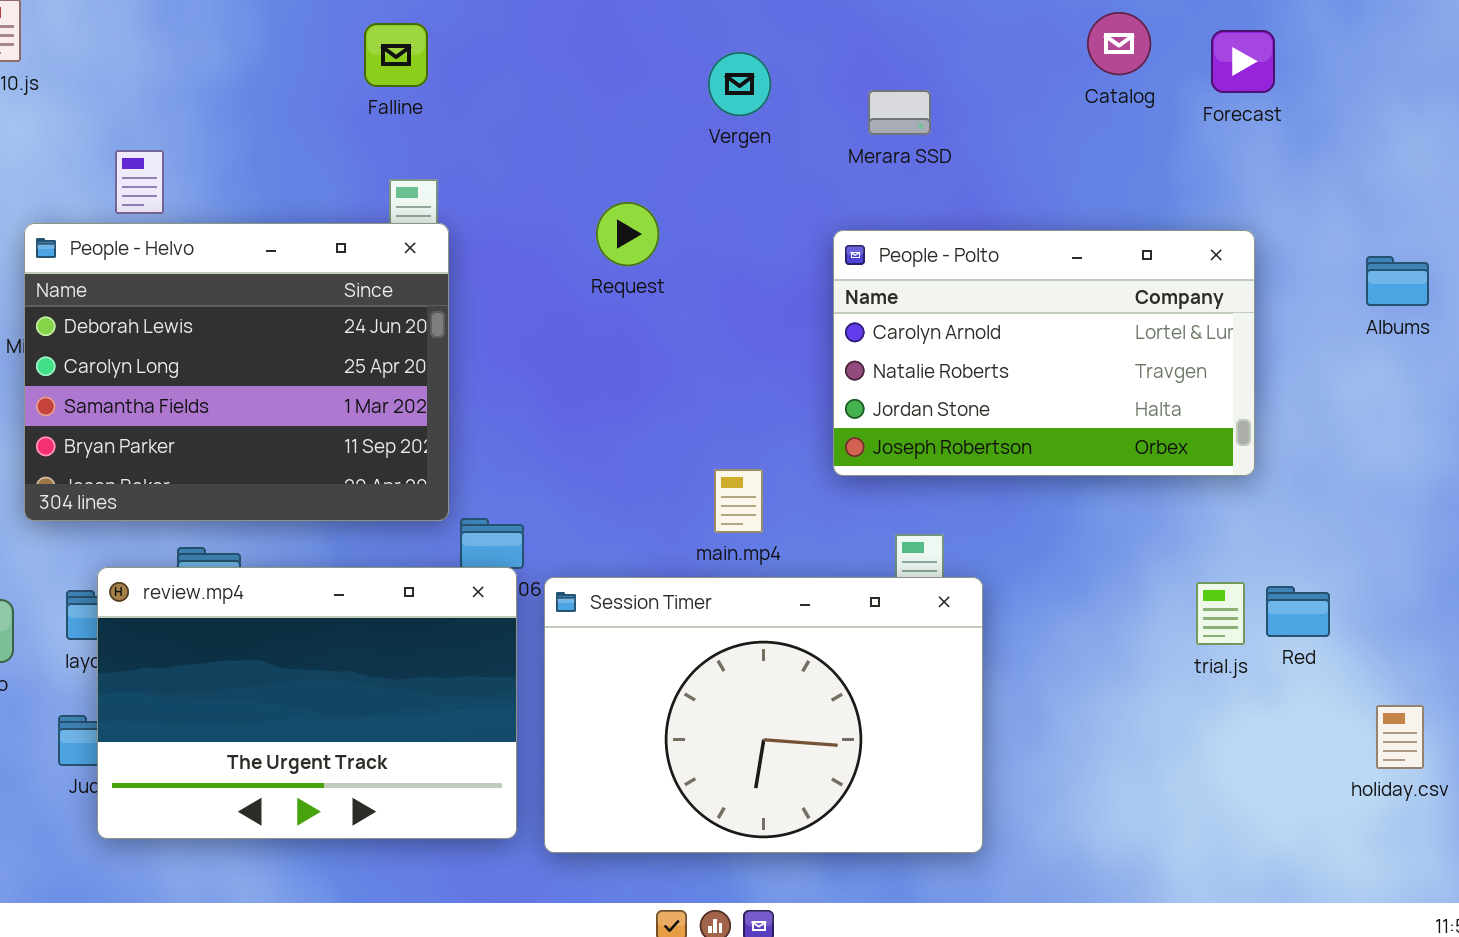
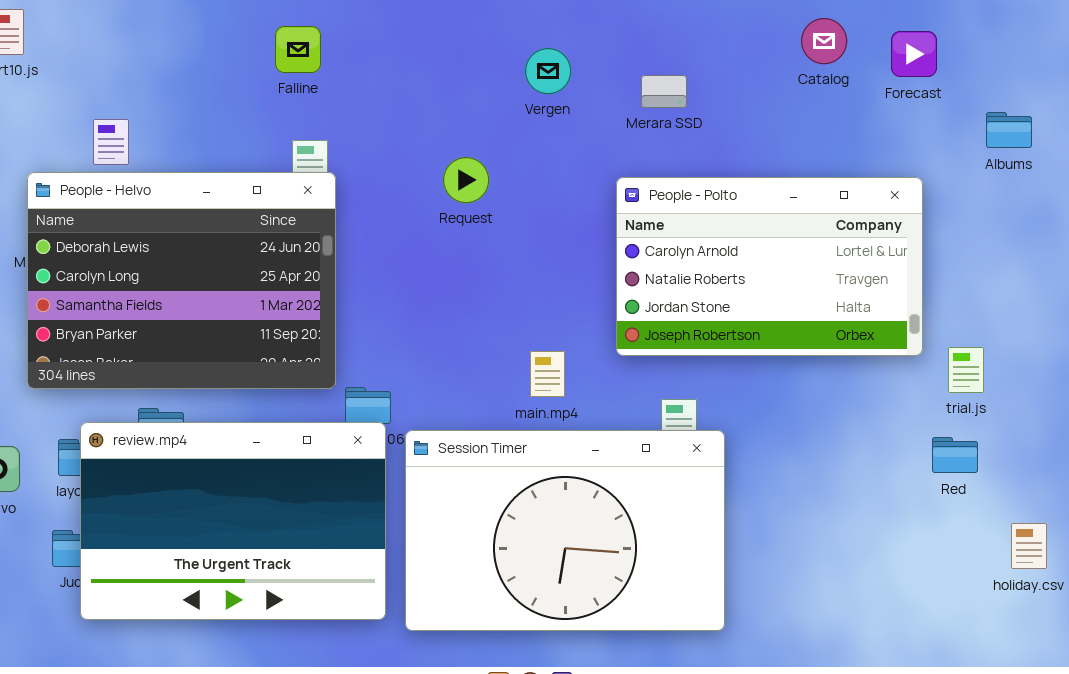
Albums: [1366,256,1429,306] -> [986,112,1032,148], moved
trial.js: [1196,582,1245,645] -> [948,347,984,393], moved

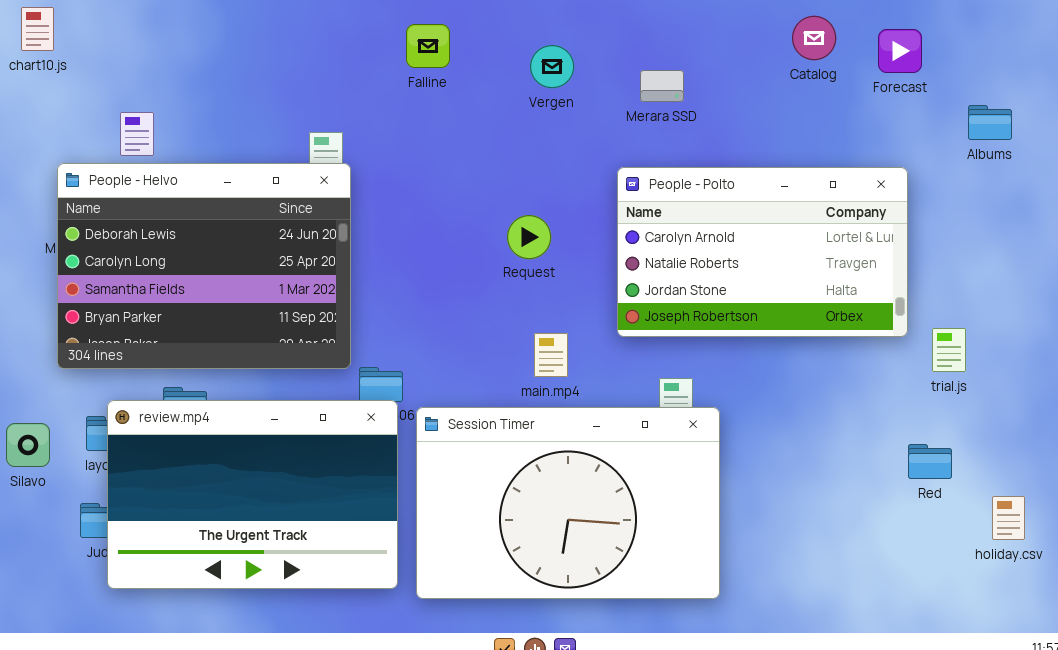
Falline: [275,26,321,73] -> [406,24,450,68], moved
Request: [443,157,489,203] -> [507,215,551,259], moved
Red: [932,437,978,473] -> [908,444,952,479], moved

